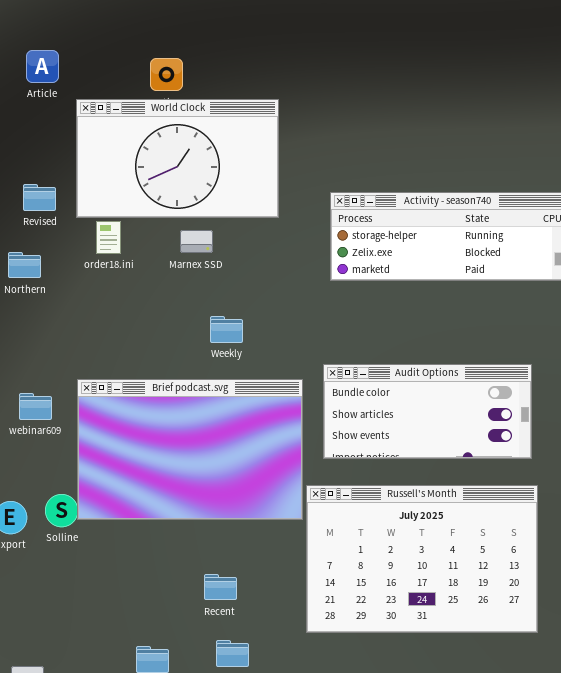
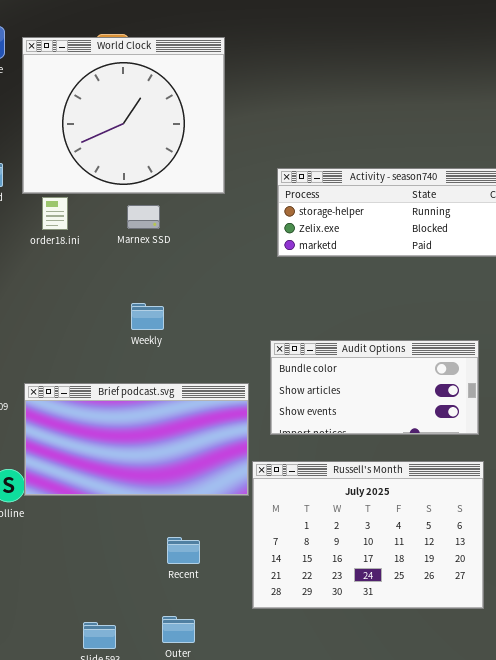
World Clock: [76,99,279,218] -> [22,37,225,194], resized
Weekly: [210,316,243,343] -> [131,303,164,330], moved
Brief podcast.svg: [77,379,303,520] -> [24,383,249,496], resized
Recent: [204,574,237,600] -> [167,537,200,564], moved

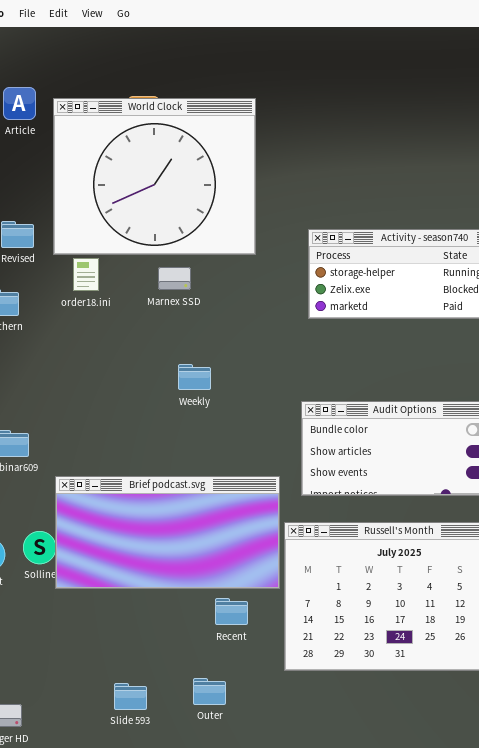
Weekly: [131,303,164,330] -> [178,364,211,390], moved
Brief podcast.svg: [24,383,249,496] -> [55,476,280,589], moved
Recent: [167,537,200,564] -> [215,598,248,625], moved

